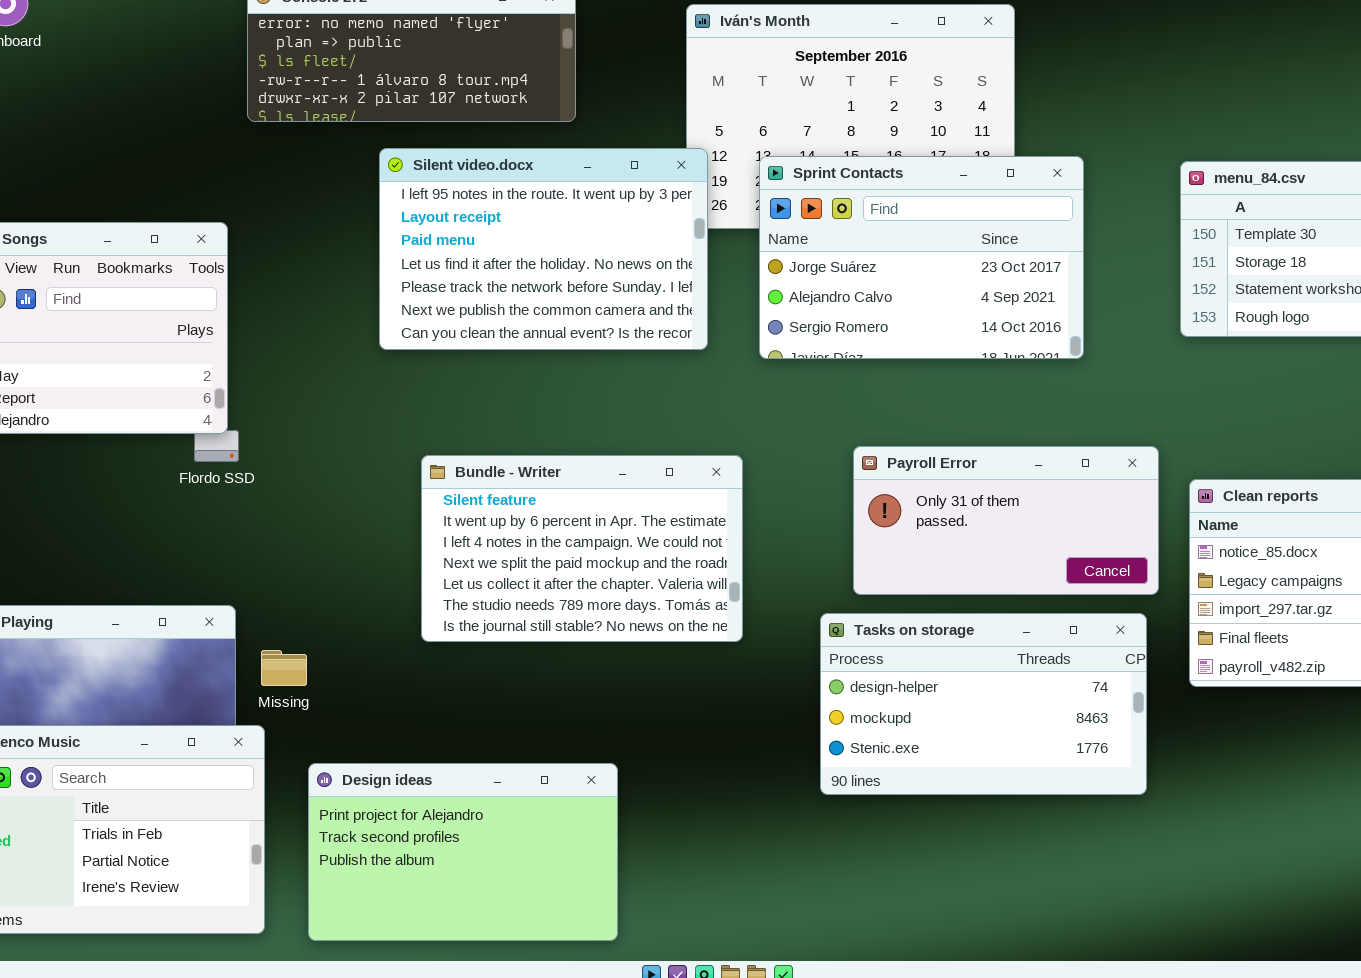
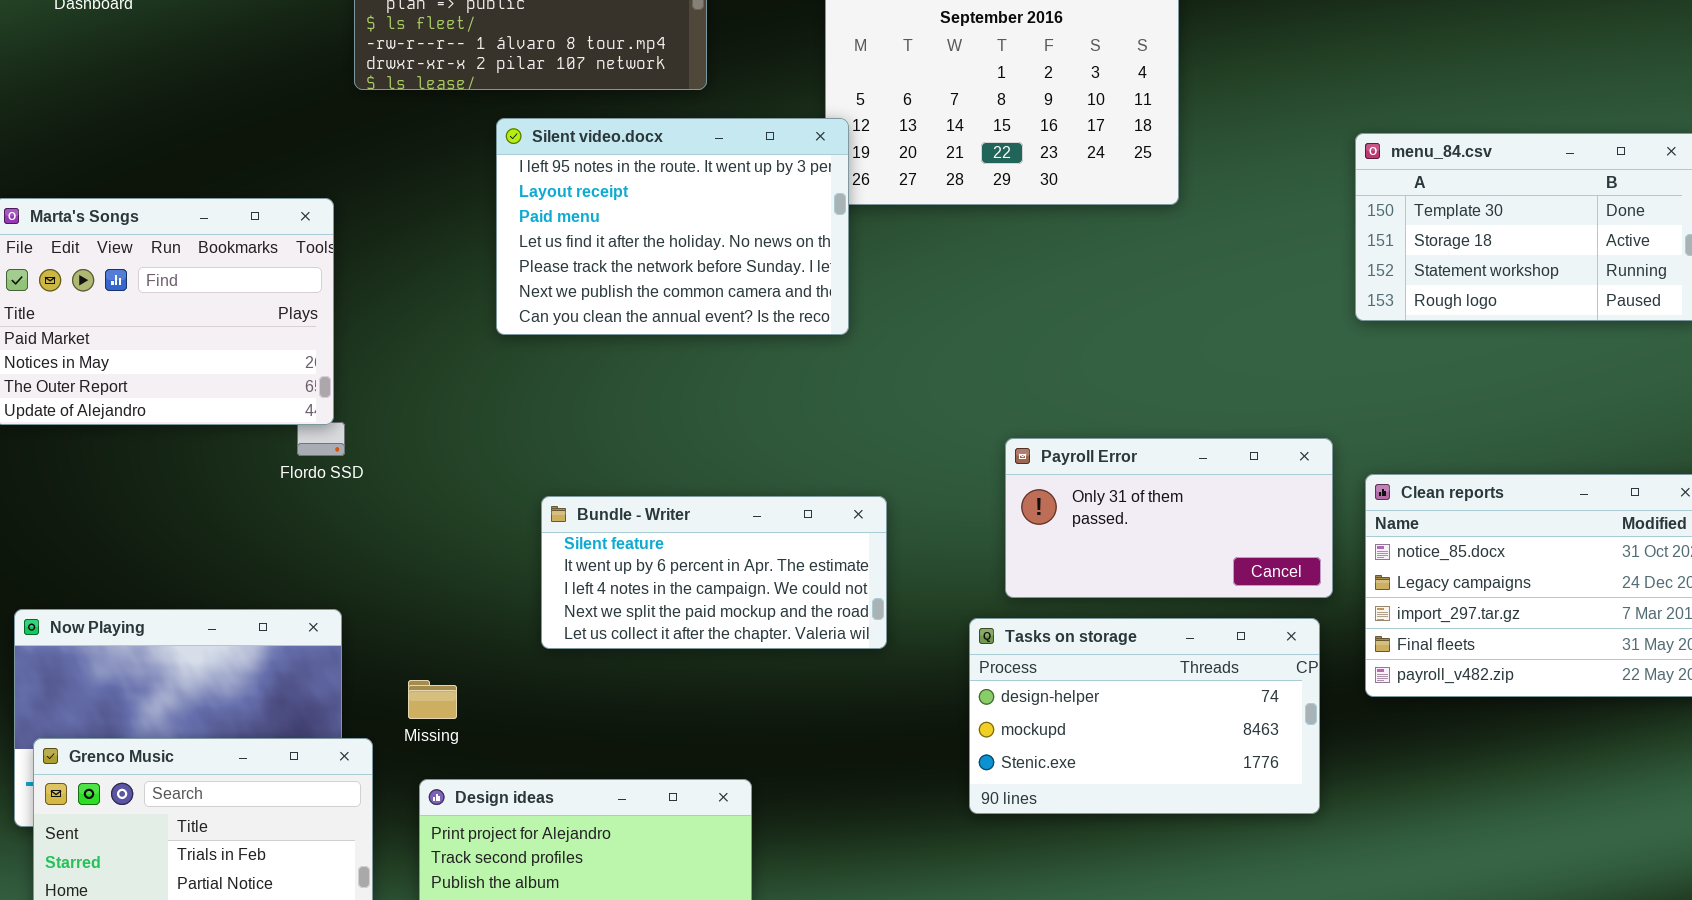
Sprint Contacts: [759,156,1084,359] -> none, closed
Bundle - Writer: [421,455,743,642] -> [541,496,887,649], resized
Missing: [261,650,307,686] -> [408,680,457,719], moved

